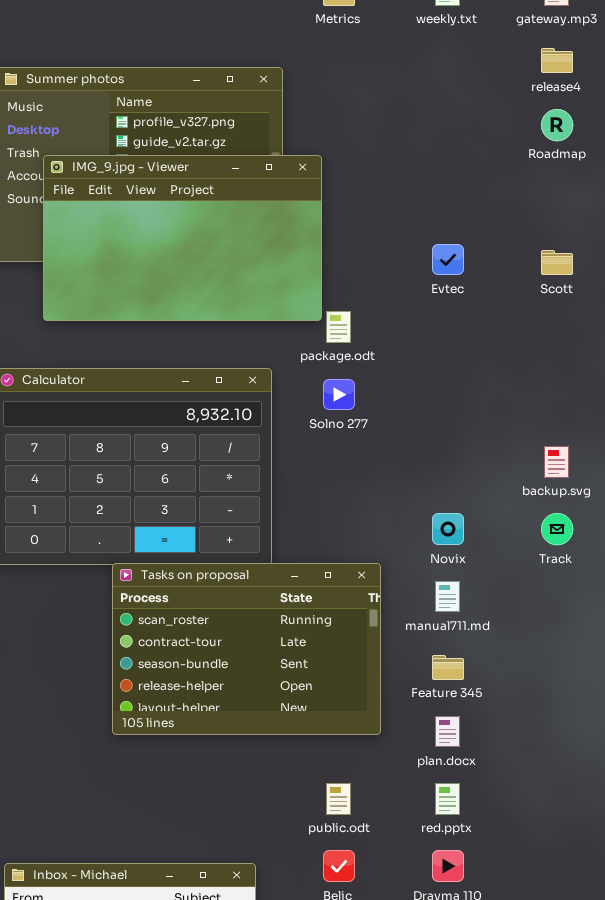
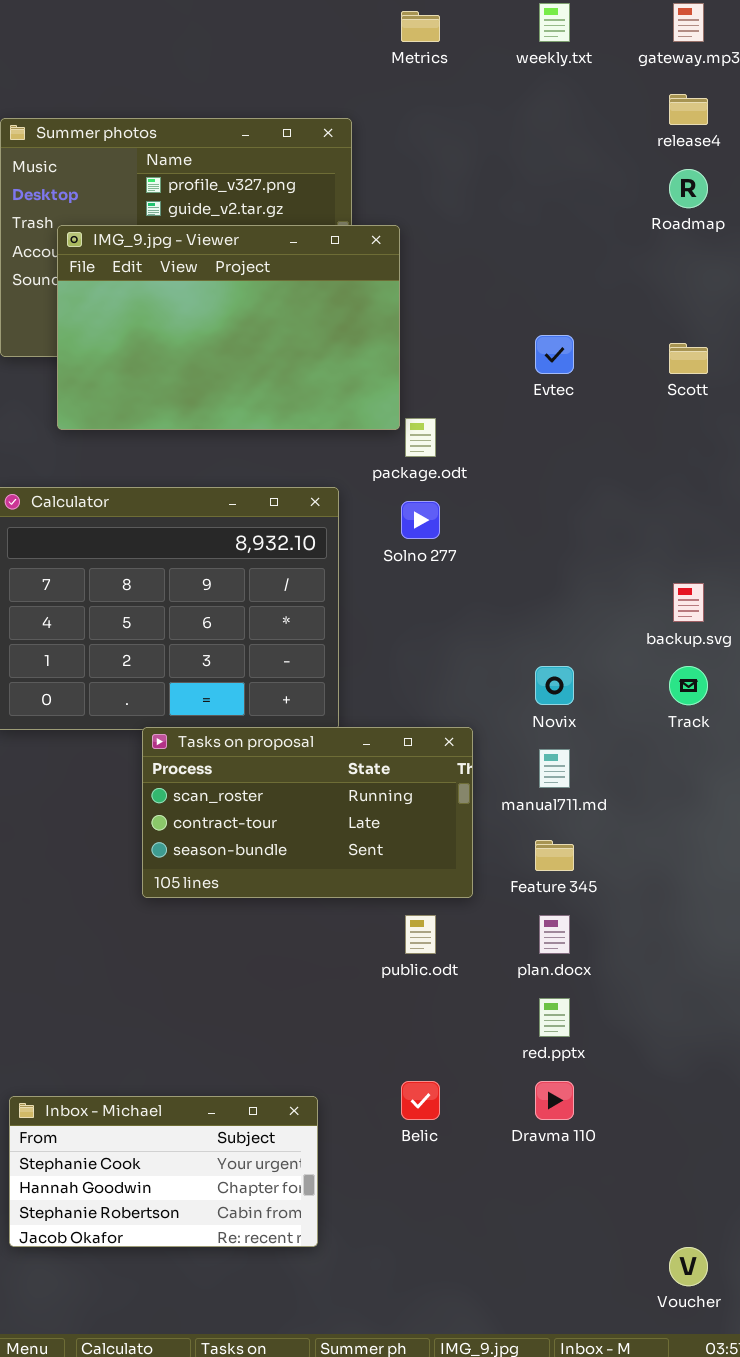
Tasks on proposal: [112,563,381,735] -> [142,727,473,898], resized
public.odt: [326,783,351,815] -> [405,915,436,954], moved

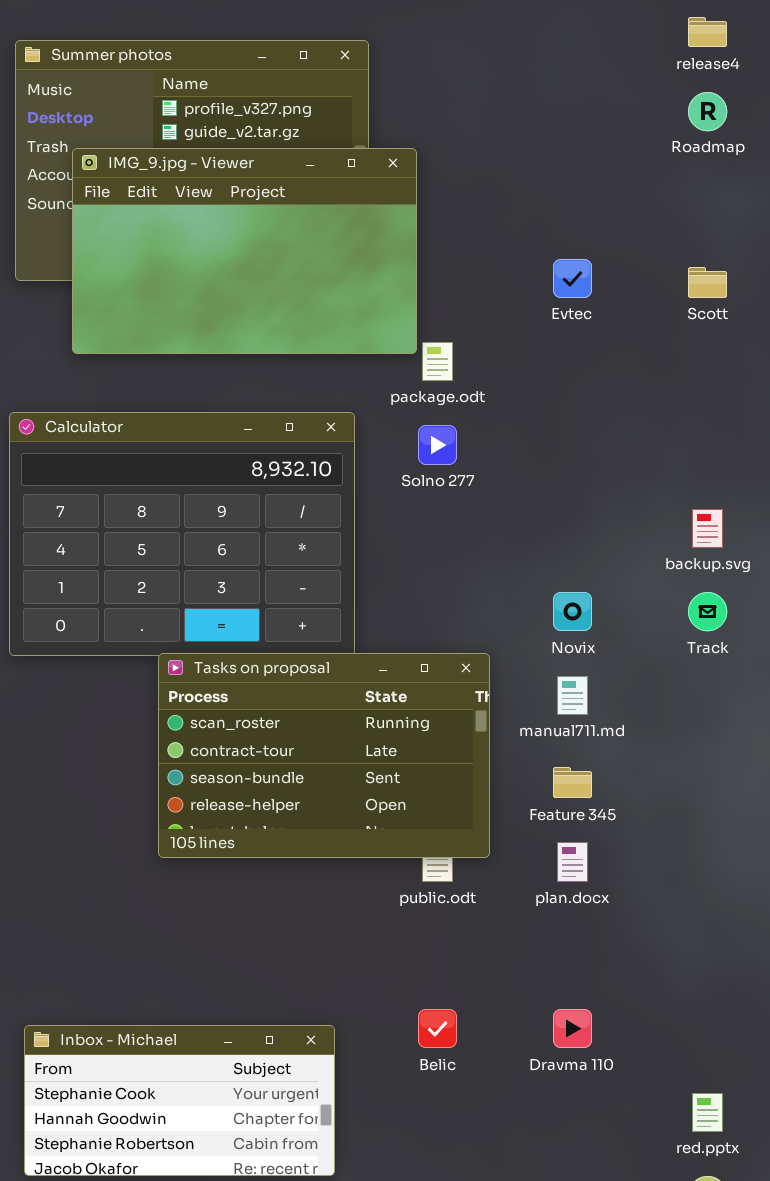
Tasks on proposal: [142,727,473,898] -> [158,653,490,858], resized
red.pptx: [539,998,570,1037] -> [692,1093,723,1132], moved

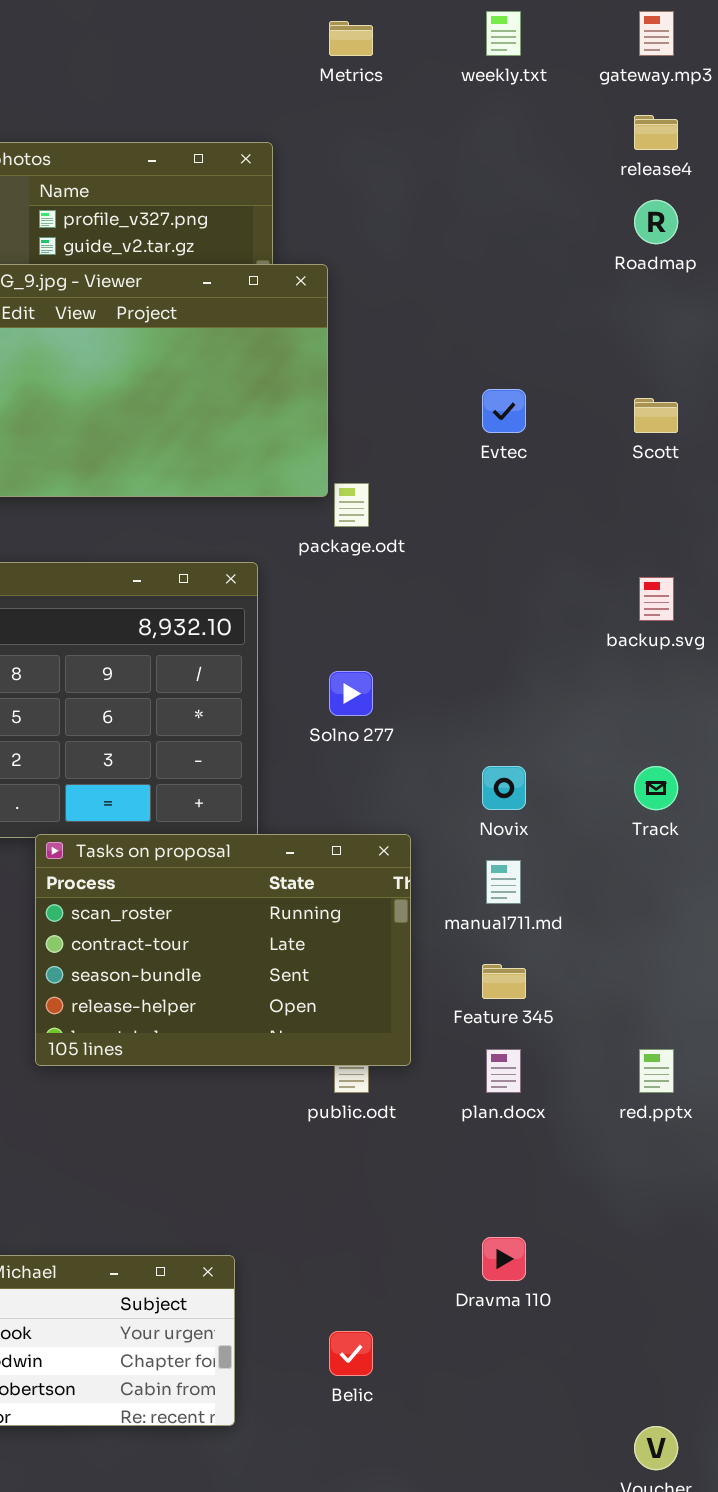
Solno 277: [418,425,457,465] -> [329,671,373,716], moved
backup.svg: [692,509,723,548] -> [639,577,674,621], moved
Belic: [418,1009,457,1048] -> [329,1331,373,1376], moved
red.pptx: [692,1093,723,1132] -> [639,1049,674,1093], moved

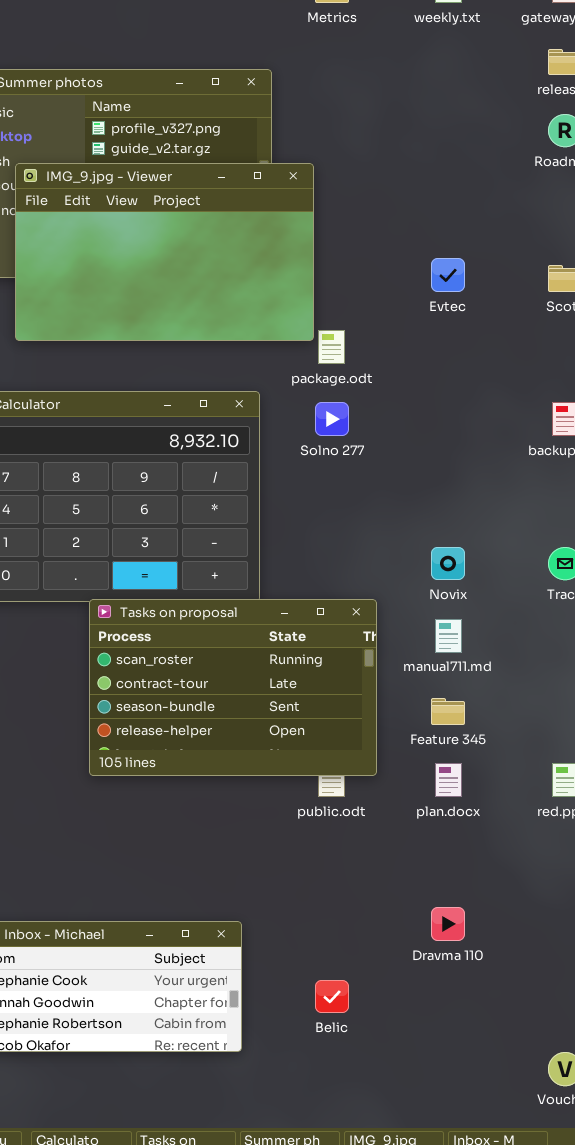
Solno 277: [329,671,373,716] -> [315,402,349,436], moved

